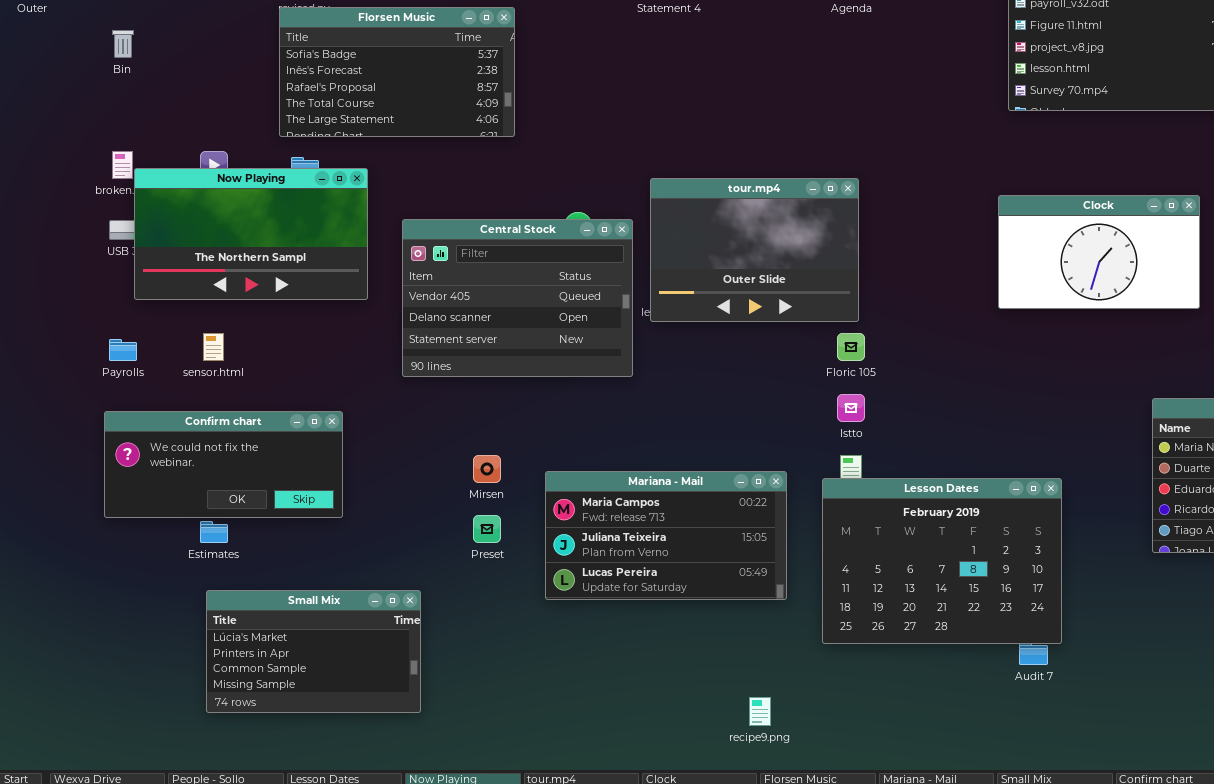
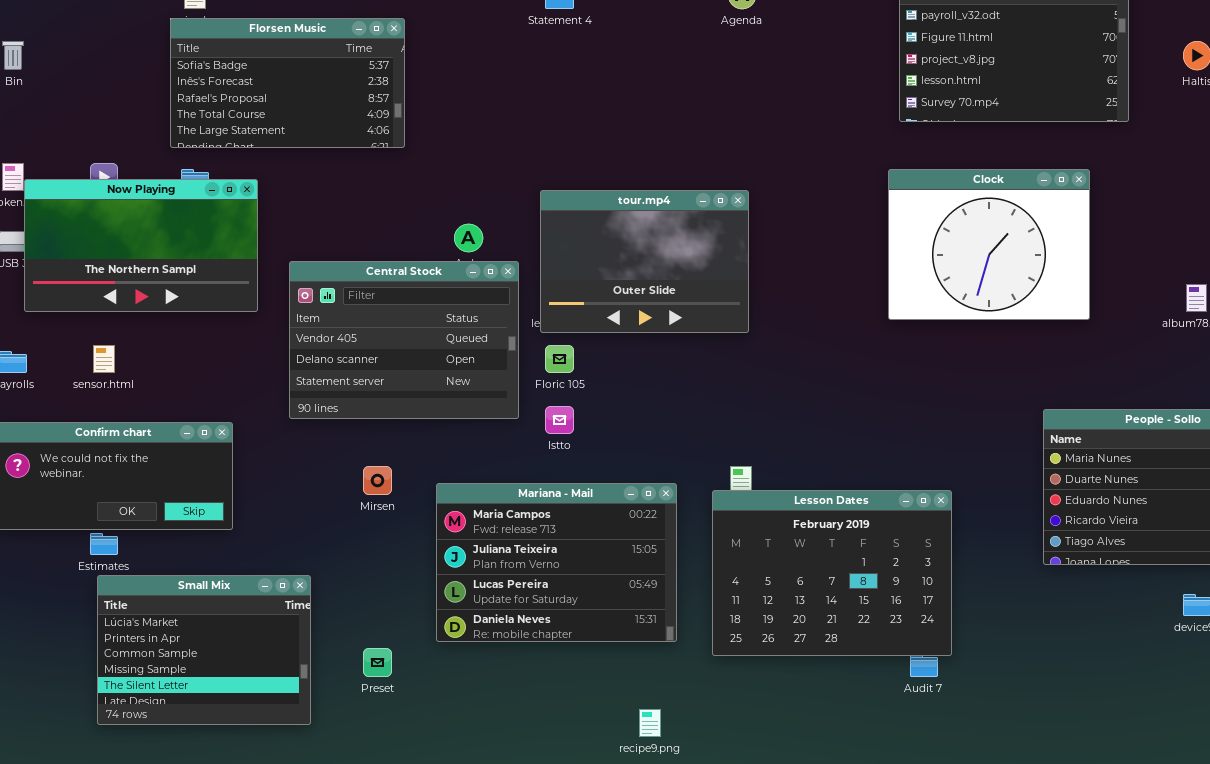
Clock: [998,195,1200,309] -> [888,169,1090,320], resized
Central Stock: [402,219,633,377] -> [289,261,519,419], moved
Floric 105: [837,333,865,361] -> [545,345,574,373], moved
Istto: [837,394,865,422] -> [545,406,574,434], moved
Mariana - Mail: [545,471,787,600] -> [436,483,677,642], resized
Preset: [473,515,501,543] -> [363,648,392,677], moved
Small Mix: [206,590,421,713] -> [97,575,311,725], resized

